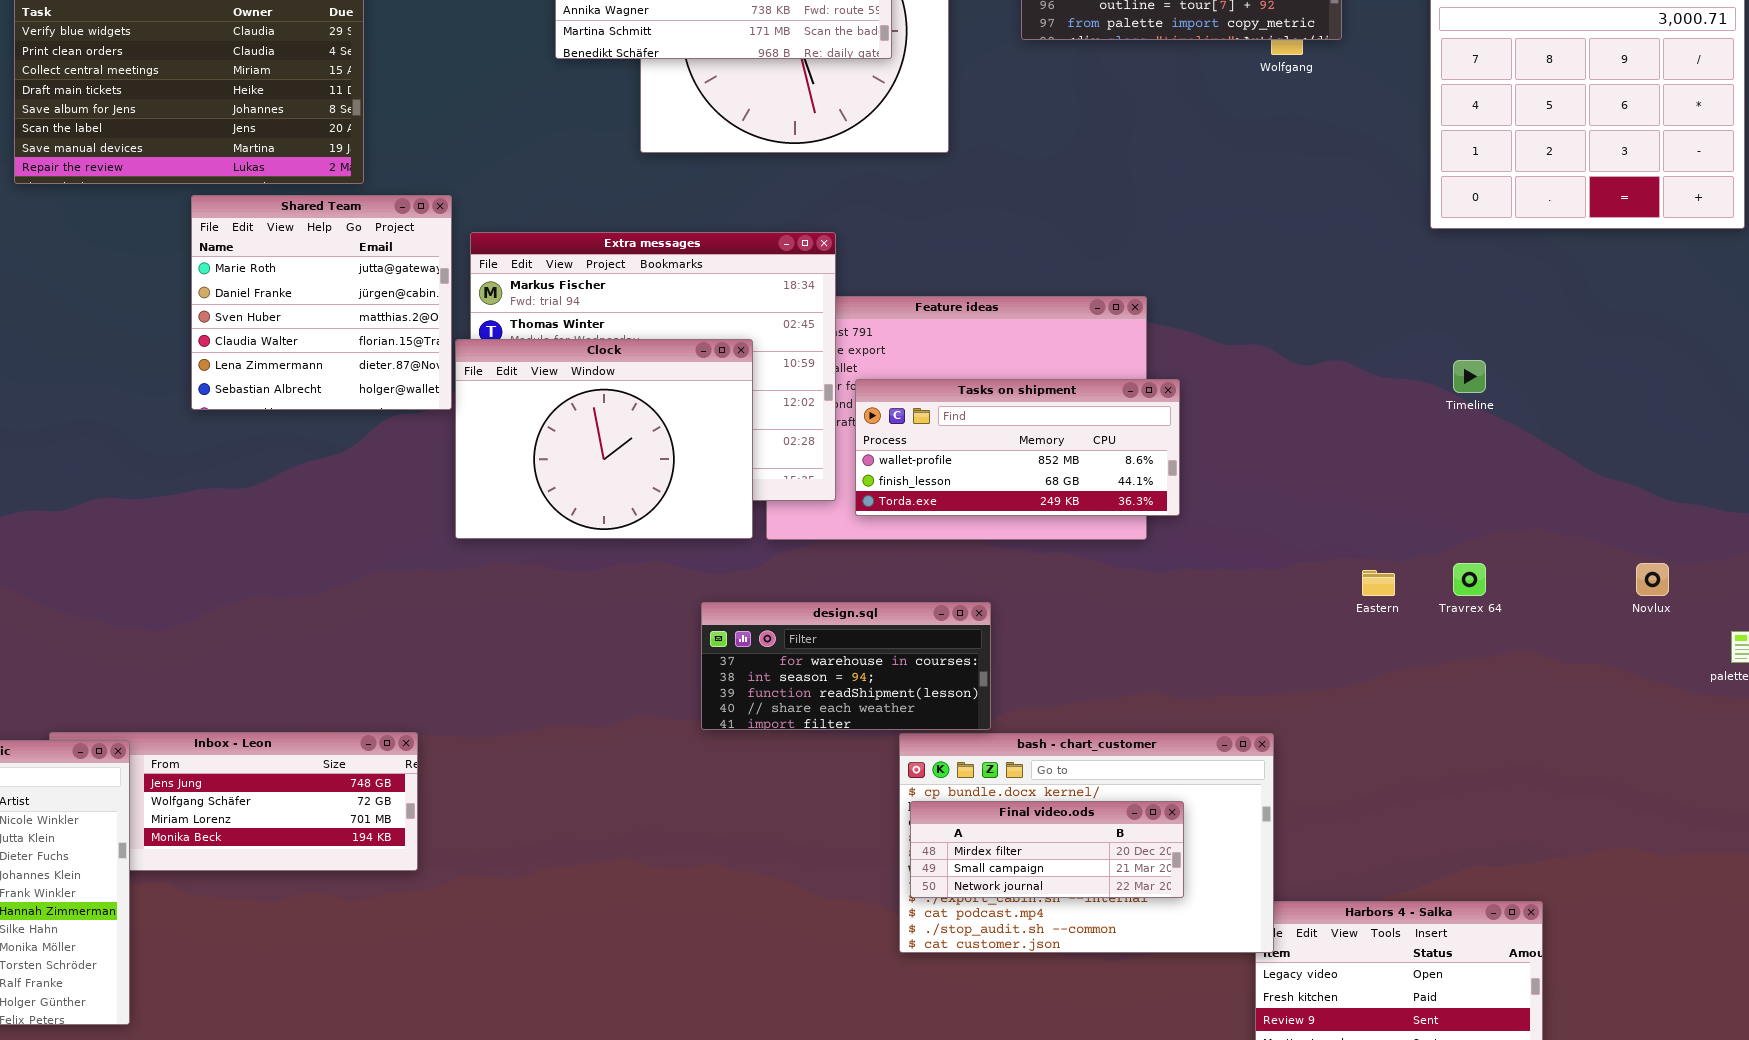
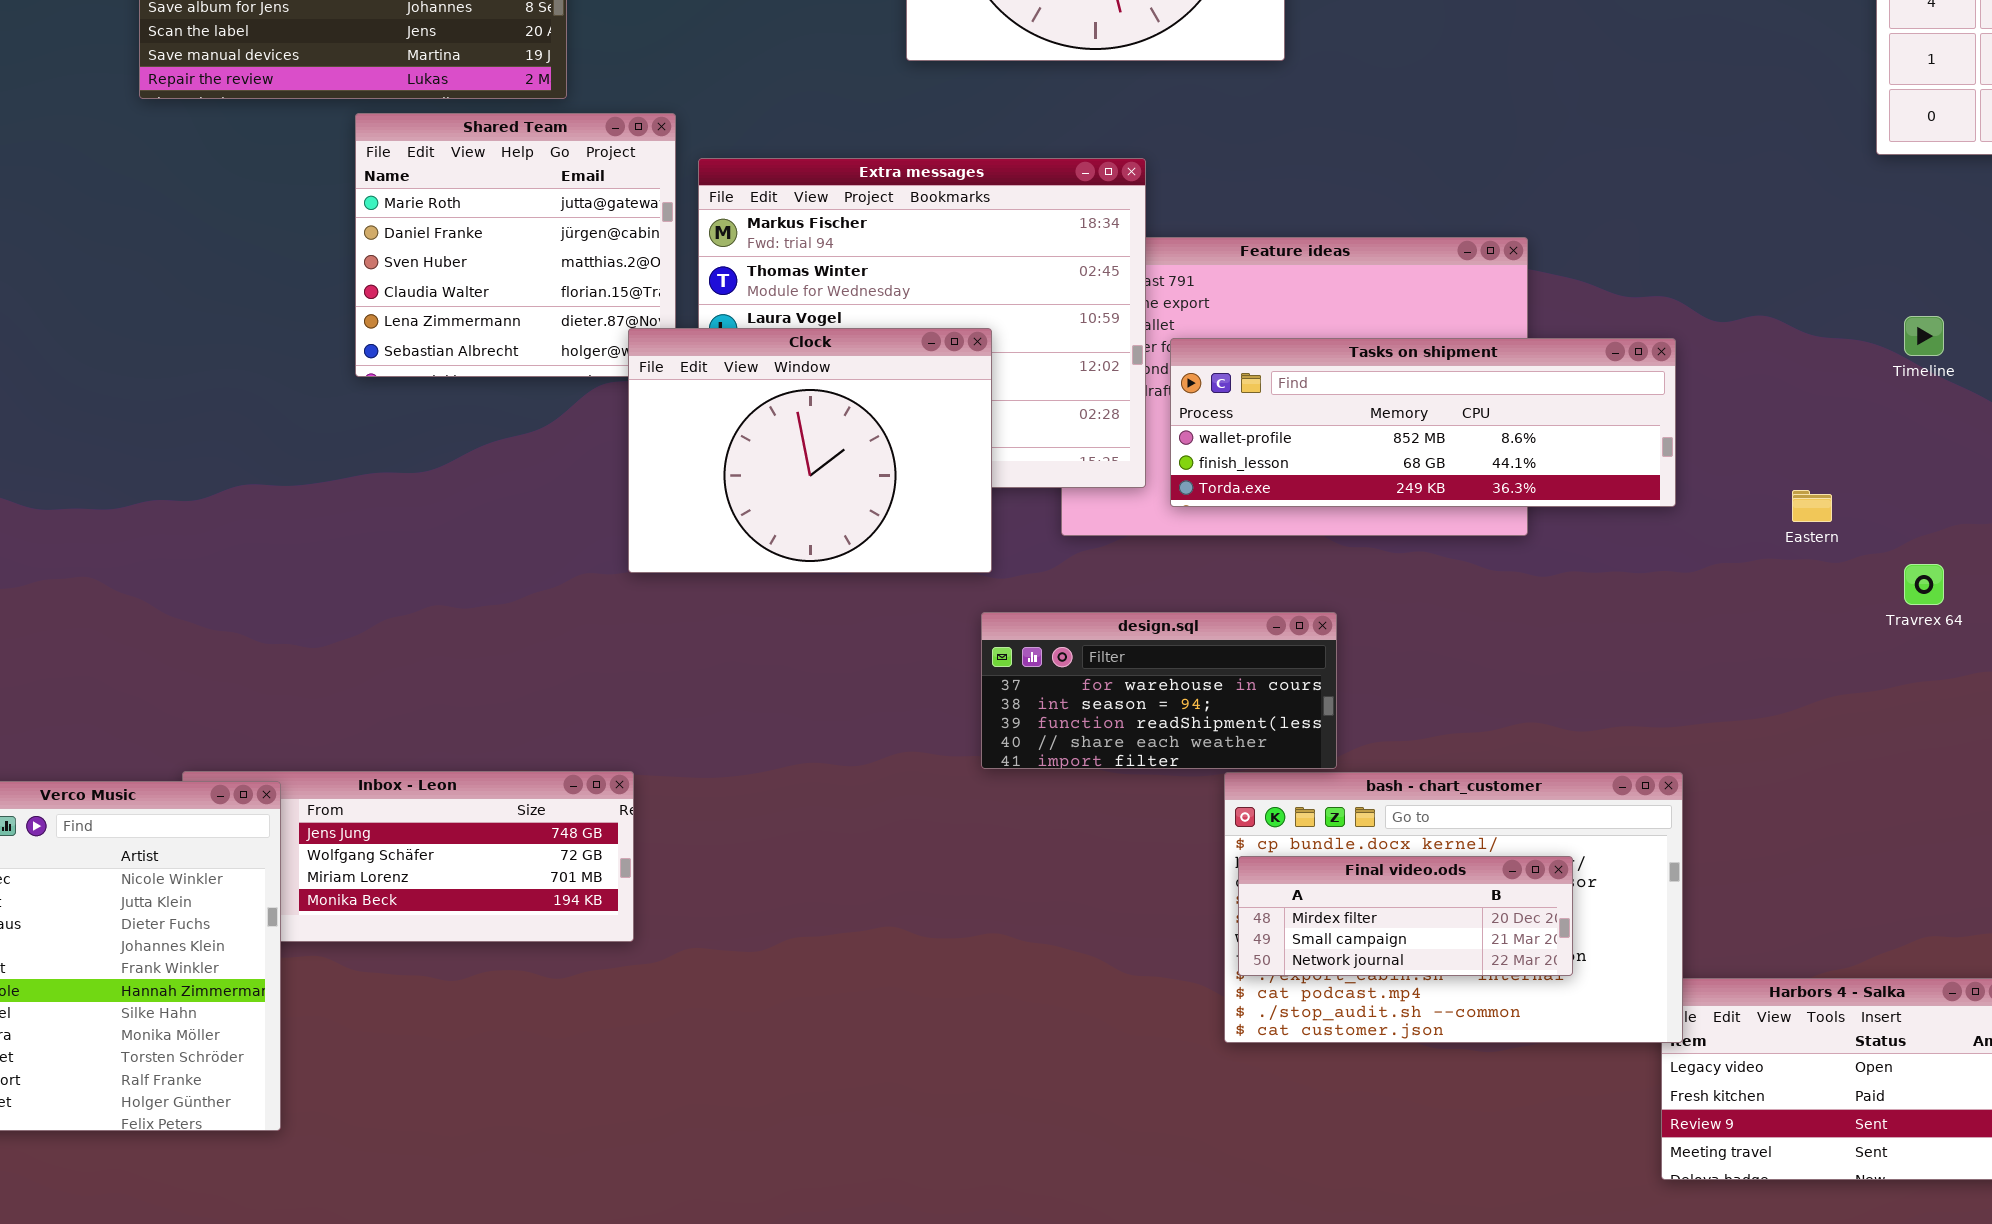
Clock: [455,339,753,539] -> [628,328,992,573], moved
Tasks on shipment: [855,379,1180,516] -> [1170,338,1676,507], resized
Eastern: [1362,570,1395,596] -> [1792,490,1832,522], moved

